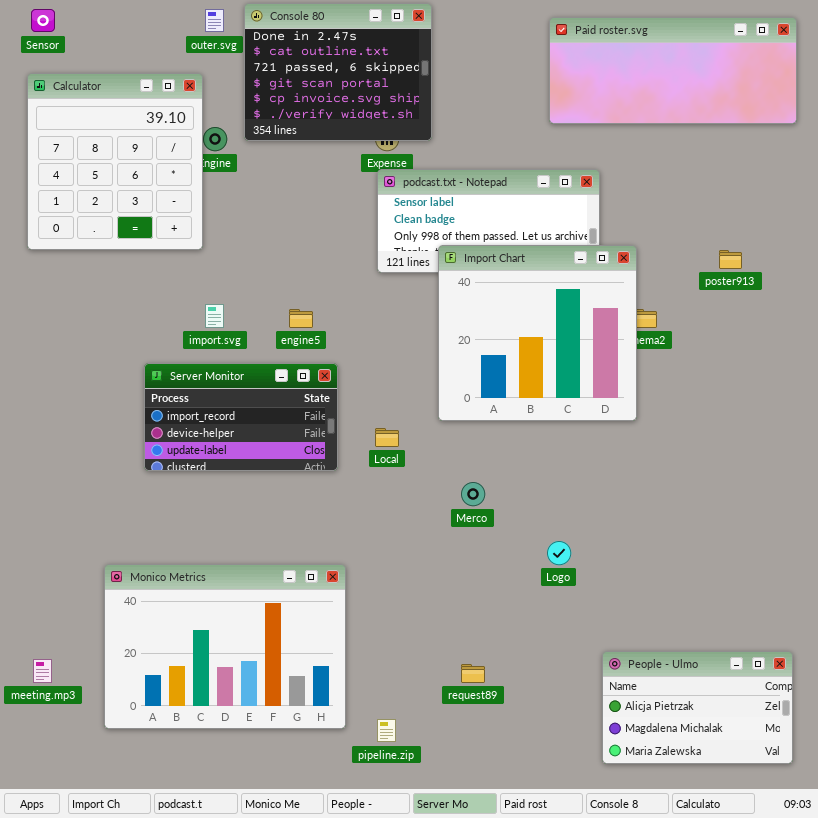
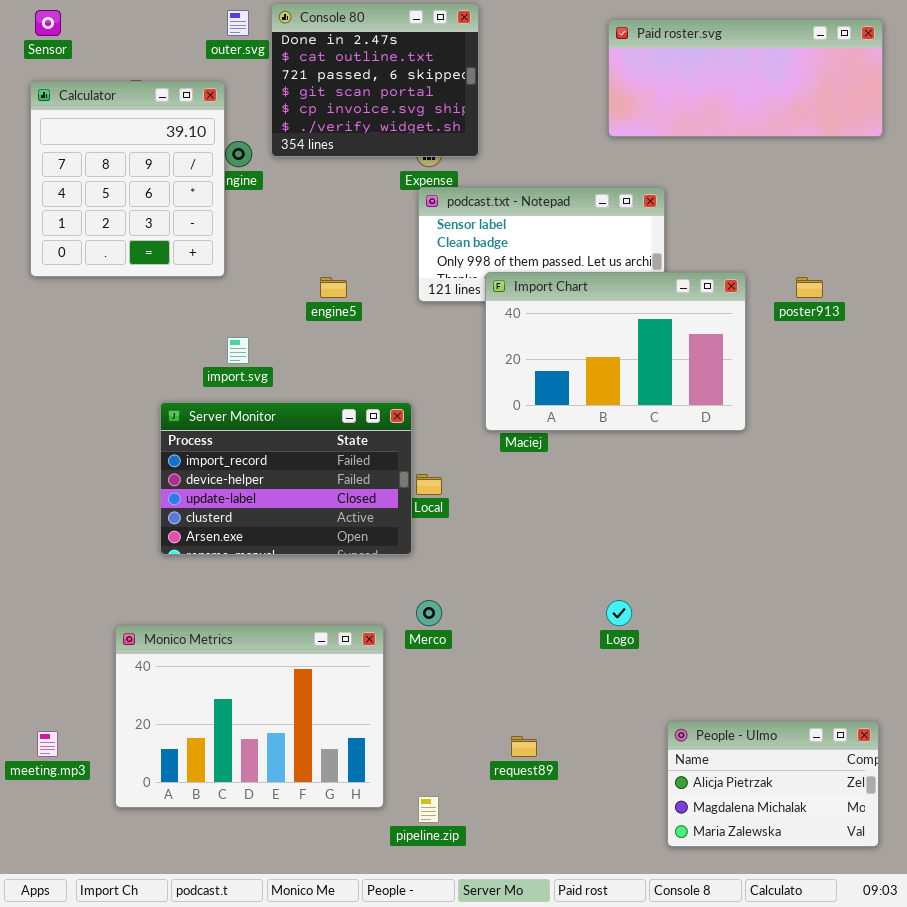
Import Chart: [438,245,637,421] -> [485,272,746,431], resized
engine5: [289,309,313,328] -> [320,277,347,298], moved
Server Monitor: [144,363,338,471] -> [160,402,412,555], resized
Merco: [461,482,485,506] -> [416,600,442,626], moved

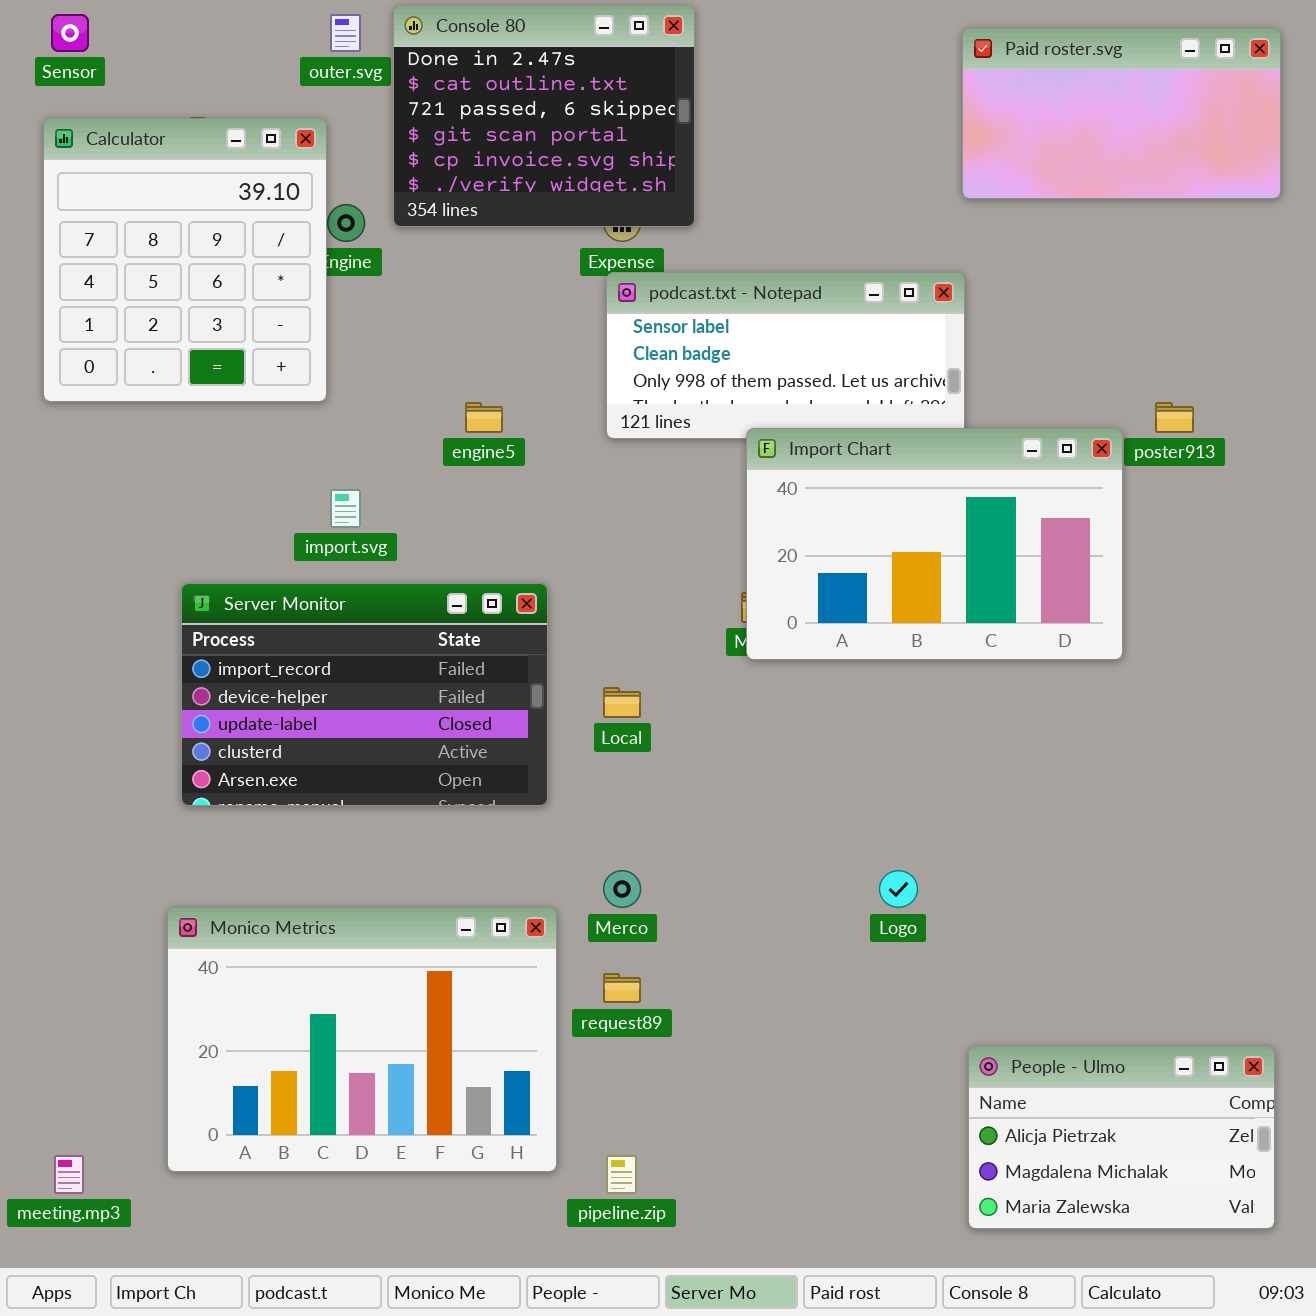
Paid roster.svg: [608,19,883,137] -> [962,28,1281,199], resized
Import Chart: [485,272,746,431] -> [746,428,1123,660], moved
Server Monitor: [160,402,412,555] -> [181,583,548,806], moved
meeting.mp3: [37,731,58,757] -> [54,1155,84,1194], moved
request89: [511,736,537,757] -> [603,973,641,1003], moved

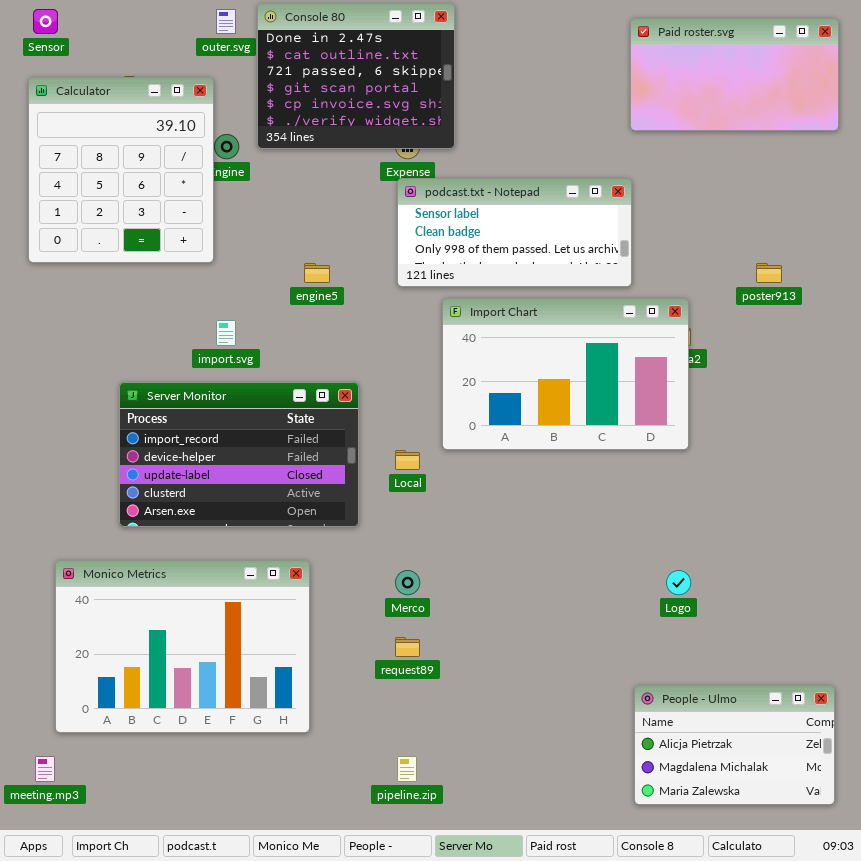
Import Chart: [746,428,1123,660] -> [442,298,689,450], moved
Logo: [879,870,918,908] -> [666,570,691,595], moved
Monico Metrics: [167,907,557,1172] -> [55,560,310,733], moved

